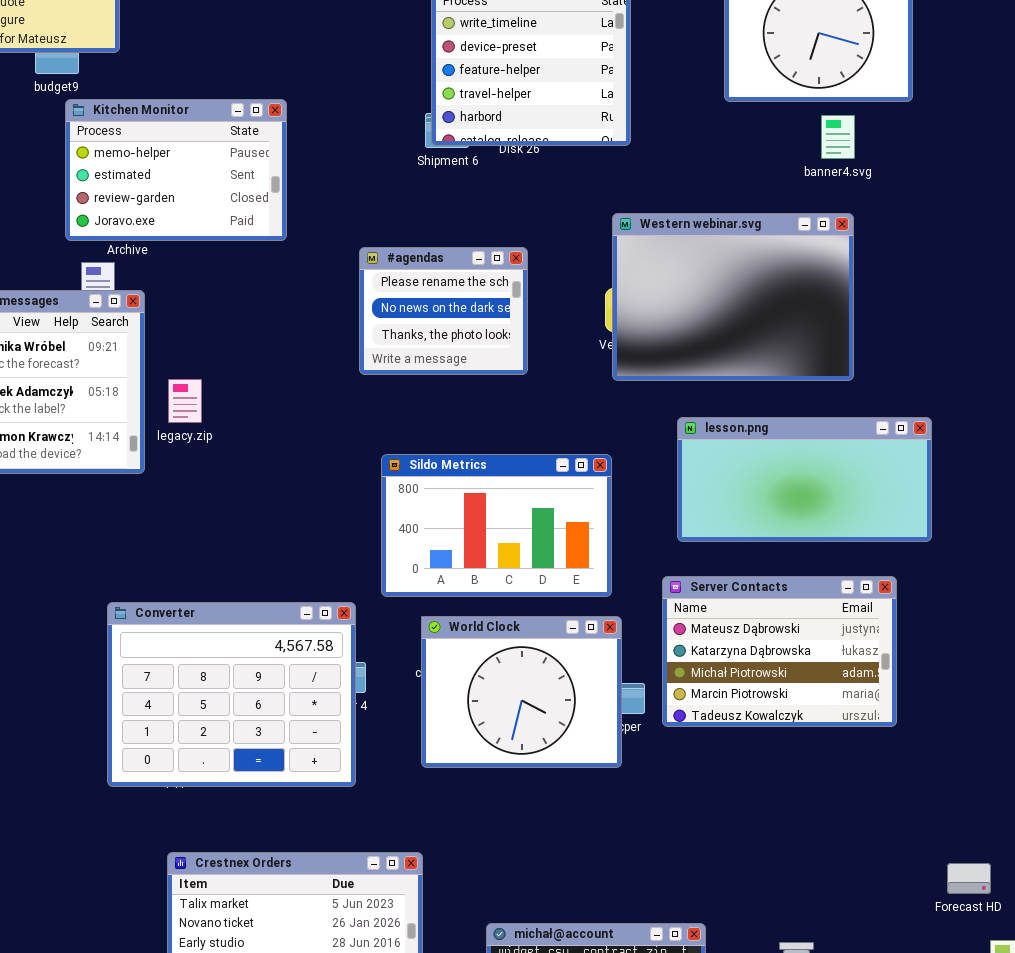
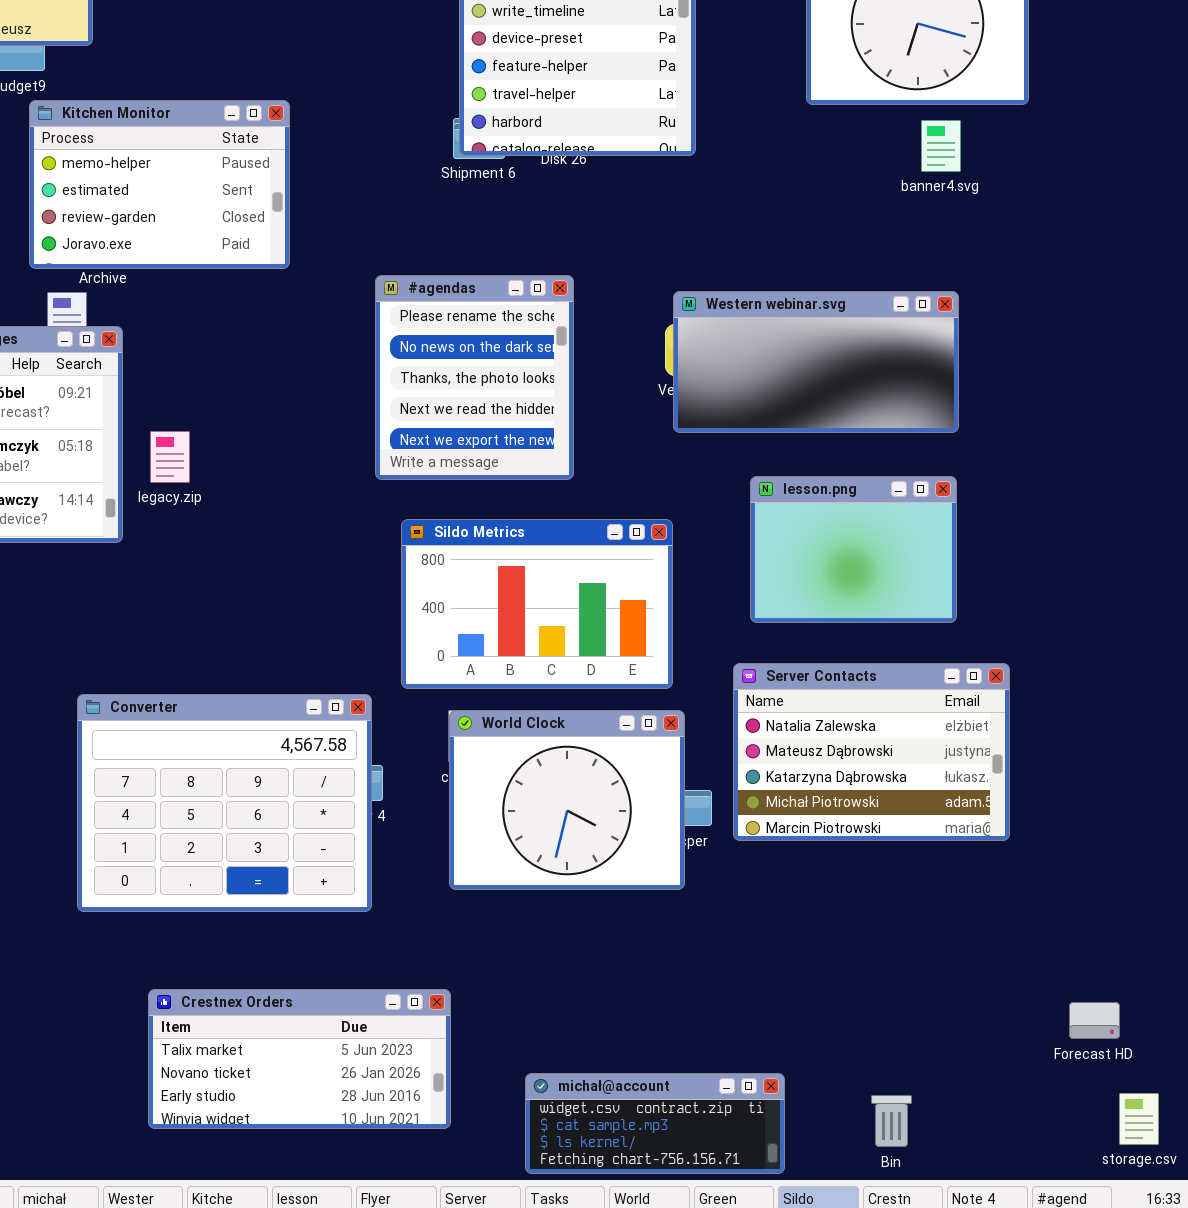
Western webinar.svg: [612,213,854,381] -> [673,291,959,433], resized
#agendas: [359,247,528,375] -> [375,275,574,480], resized
lesson.png: [677,417,932,542] -> [750,476,957,623], resized
Server Contacts: [662,576,897,727] -> [733,663,1010,841], scrolled up 1 row

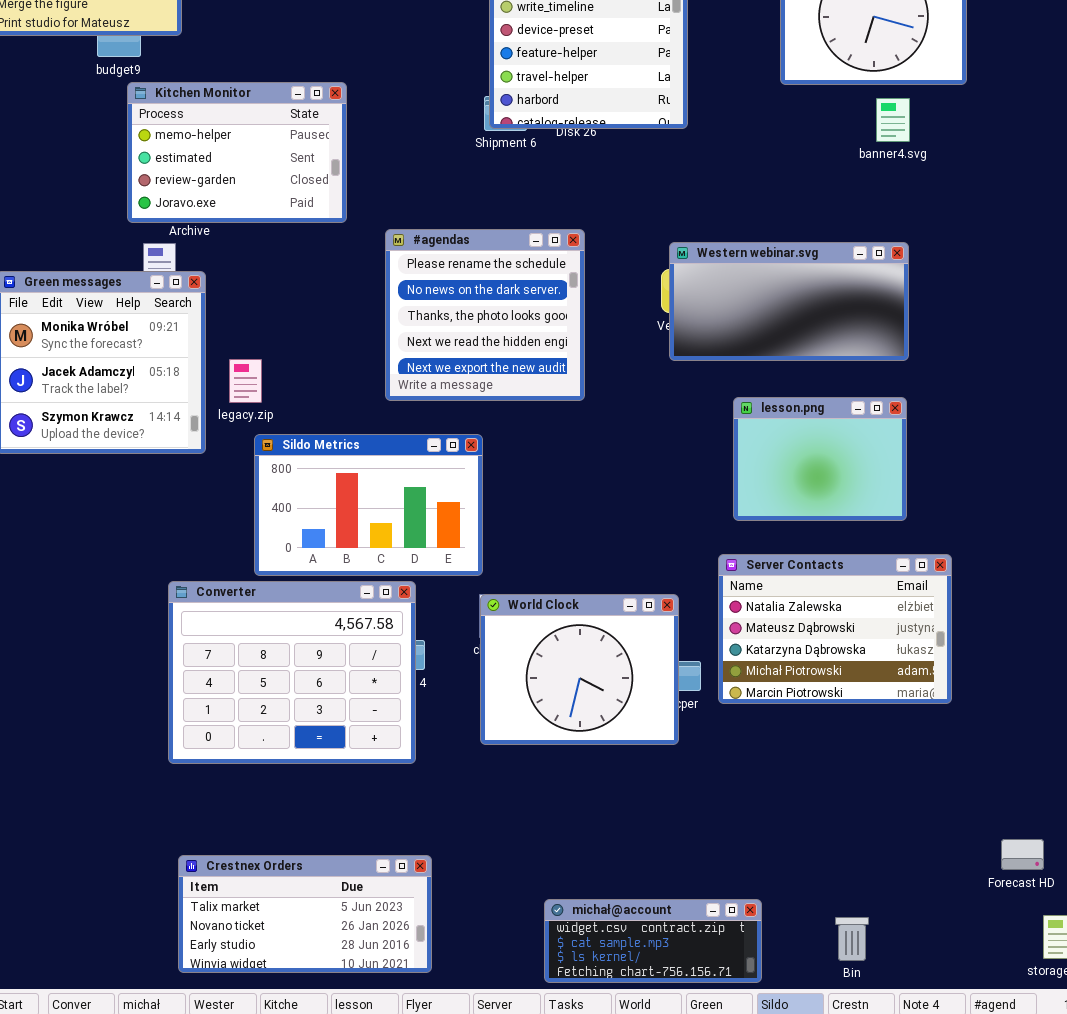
#agendas: [375,275,574,480] -> [385,229,585,401], resized
Sildo Metrics: [401,519,673,689] -> [254,434,483,576], moved
Crestnex Orders: [148,989,451,1129] -> [178,855,432,973], moved

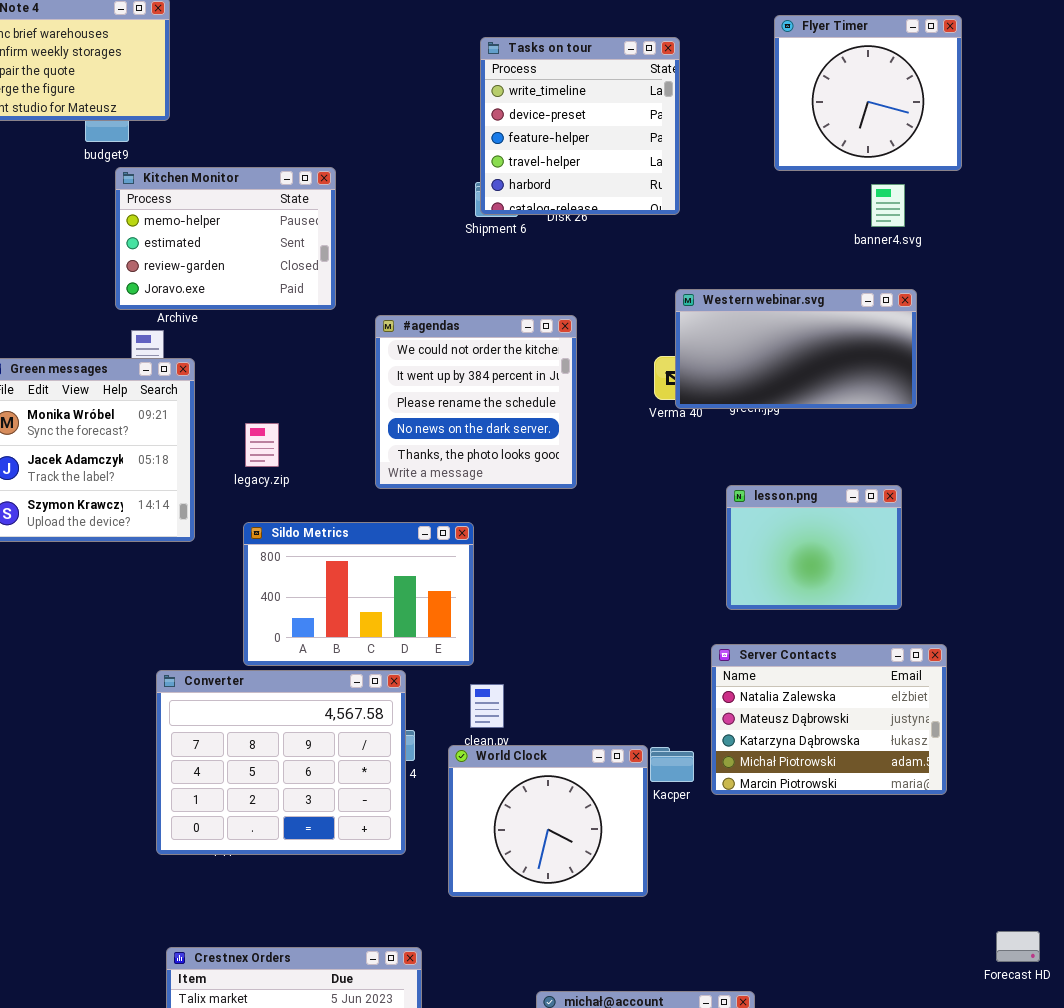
#agendas: [385,229,585,401] -> [375,315,577,489], scrolled up 2 rows
Western webinar.svg: [669,242,909,361] -> [675,289,917,409], moved
legacy.zip: [229,359,262,403] -> [245,423,279,467], moved
World Clock: [480,594,679,745] -> [448,745,648,897], moved

